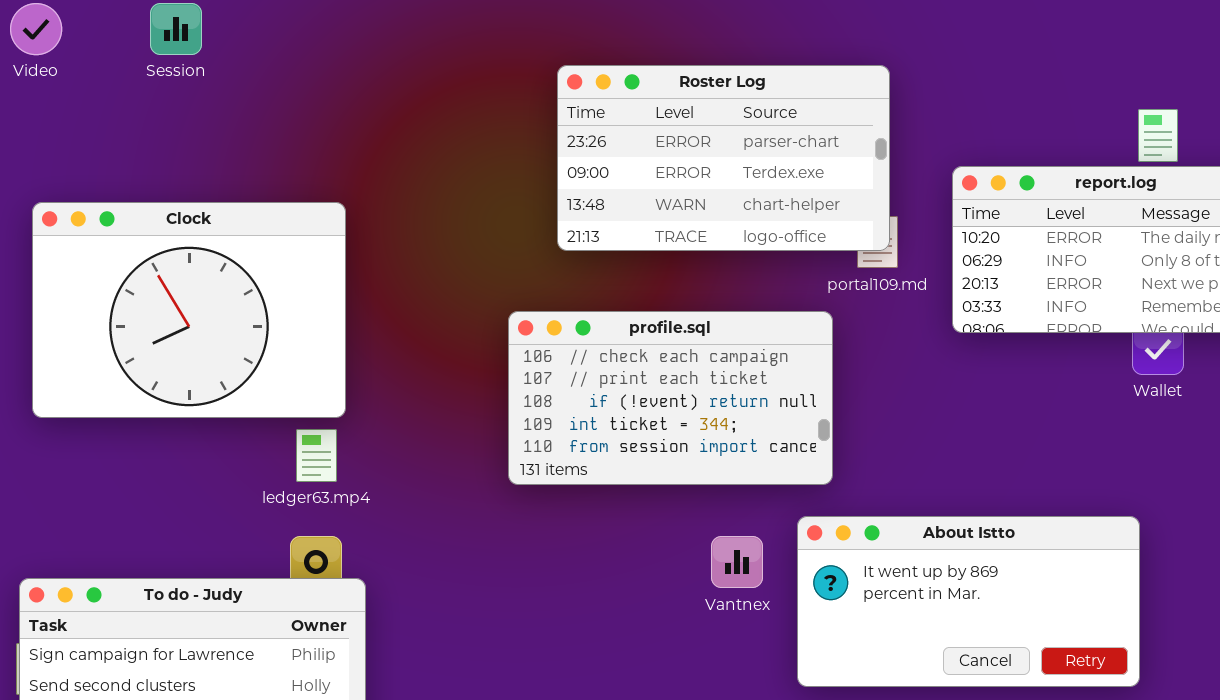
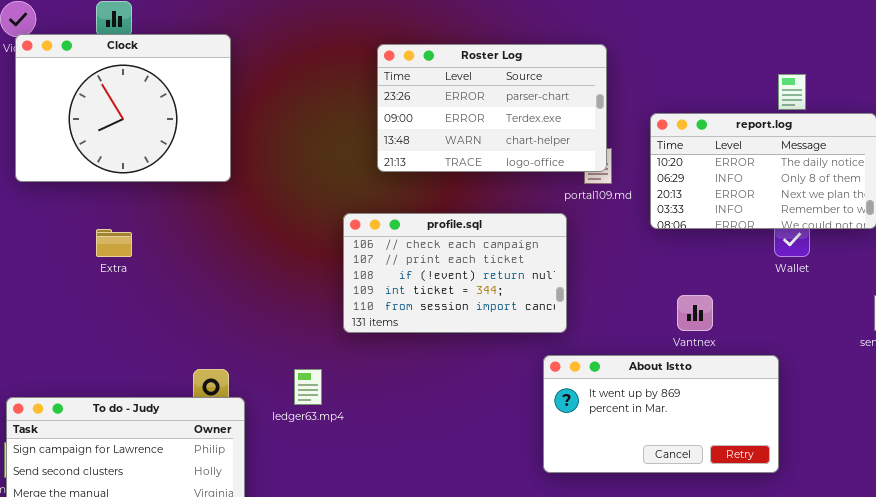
Clock: [32,202,346,418] -> [15,34,231,182], moved
ledger63.mp4: [296,429,337,482] -> [294,369,322,405], moved
Vantnex: [711,536,763,588] -> [677,295,713,331], moved

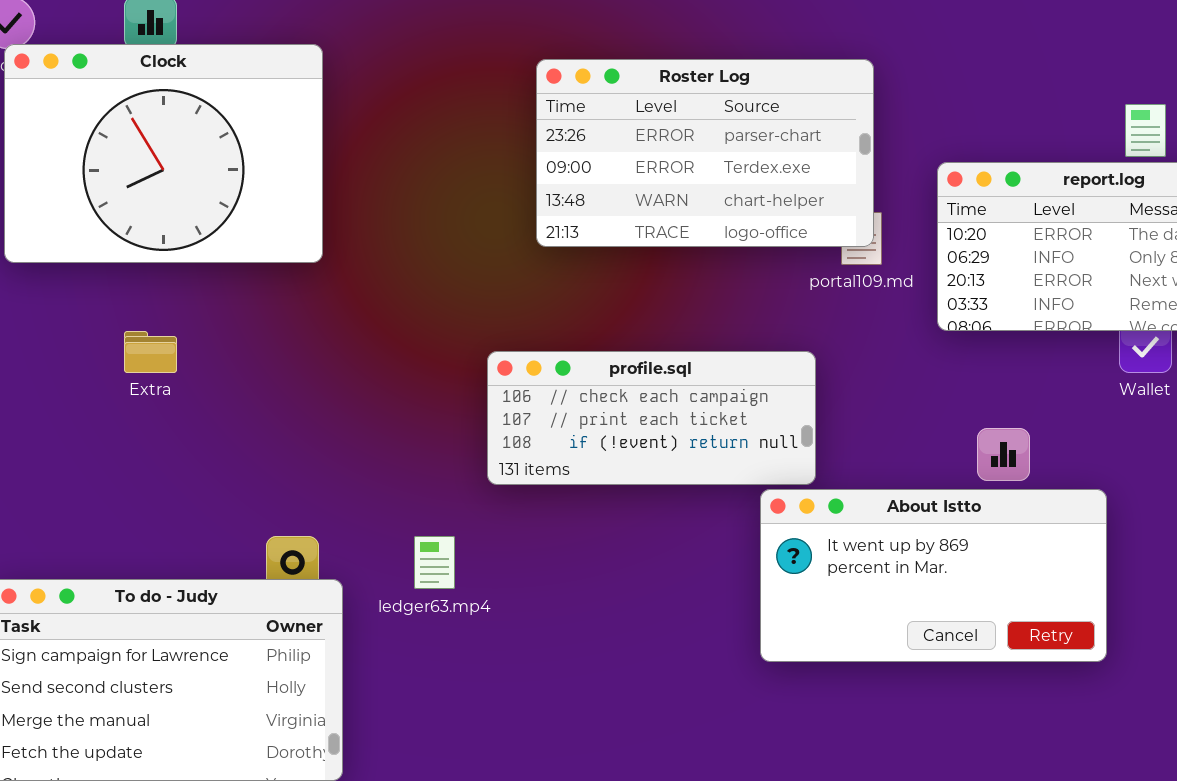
profile.sql: [343,213,567,333] -> [487,351,816,485], resized
About Istto: [543,355,779,473] -> [760,489,1107,662], moved

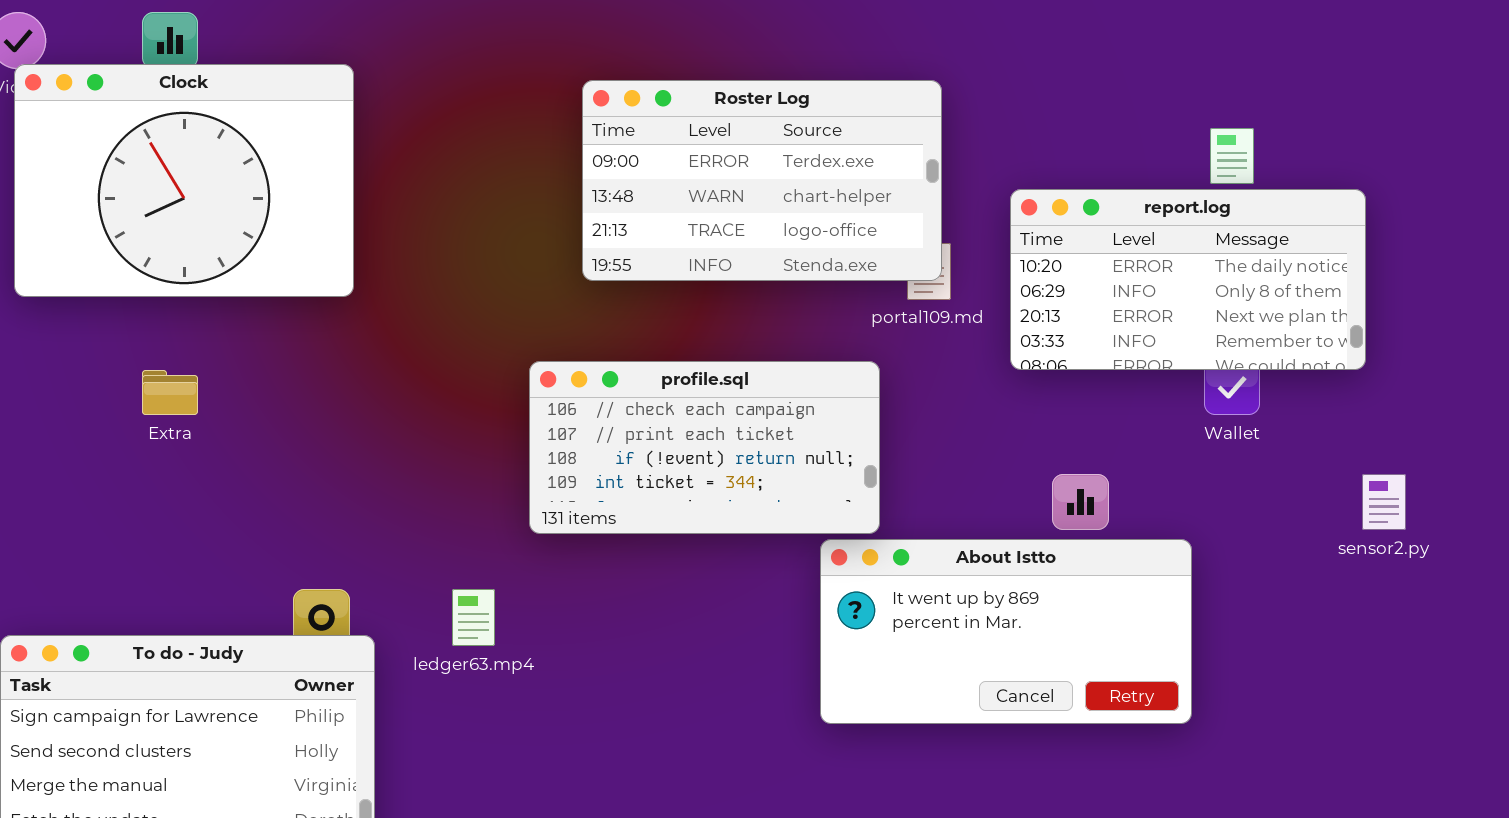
Roster Log: [536,59,874,247] -> [582,80,942,281], scrolled down 1 row
profile.sql: [487,351,816,485] -> [529,361,880,534], resized

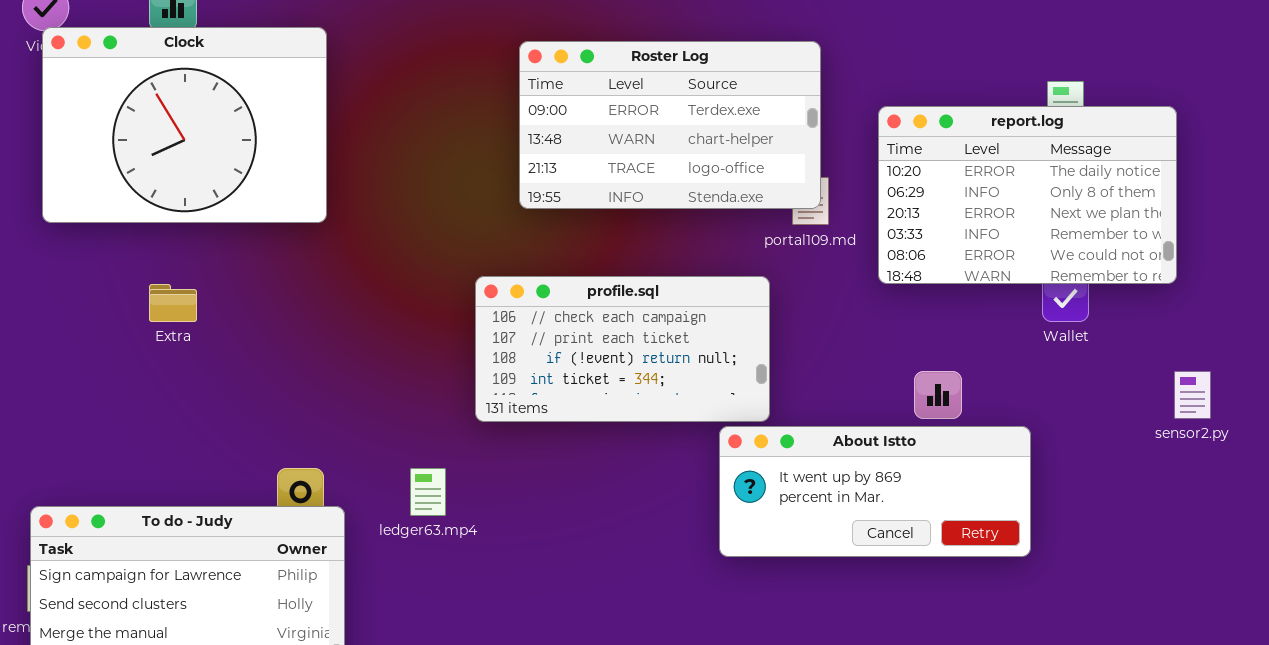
report.log: [1010,189,1366,370] -> [878,106,1177,284], resized
About Istto: [820,539,1192,724] -> [719,426,1031,557], resized

